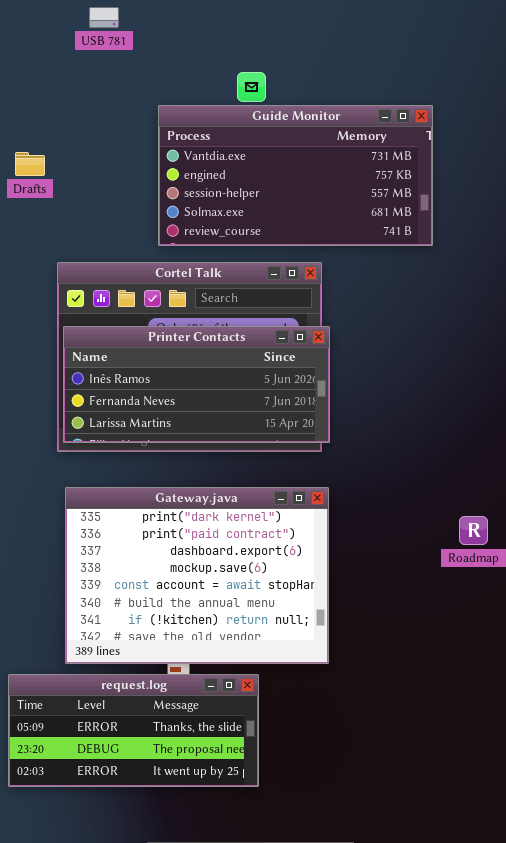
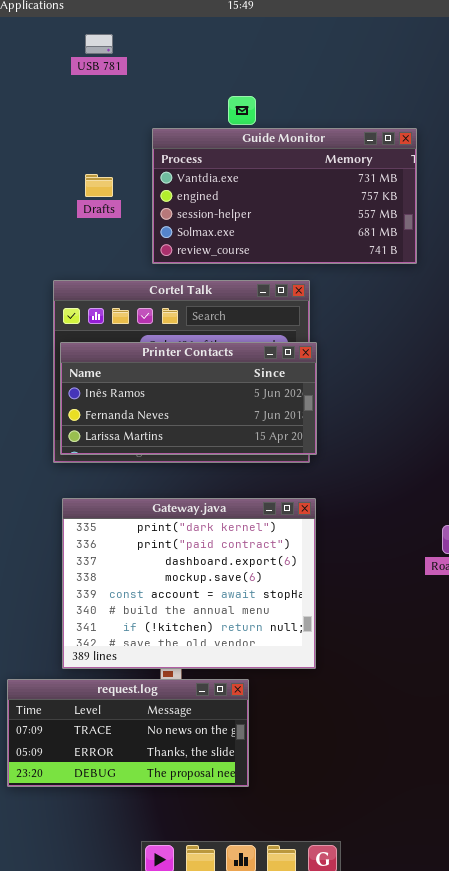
Drafts: [15,152,45,176] -> [85,174,113,197], moved
request.log: [8,674,259,787] -> [7,679,249,787], scrolled up 1 row

